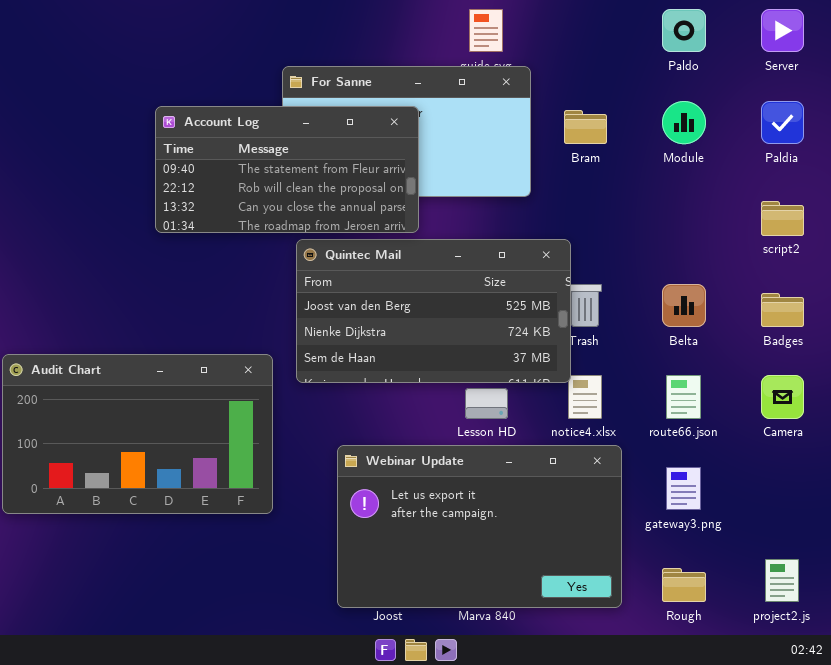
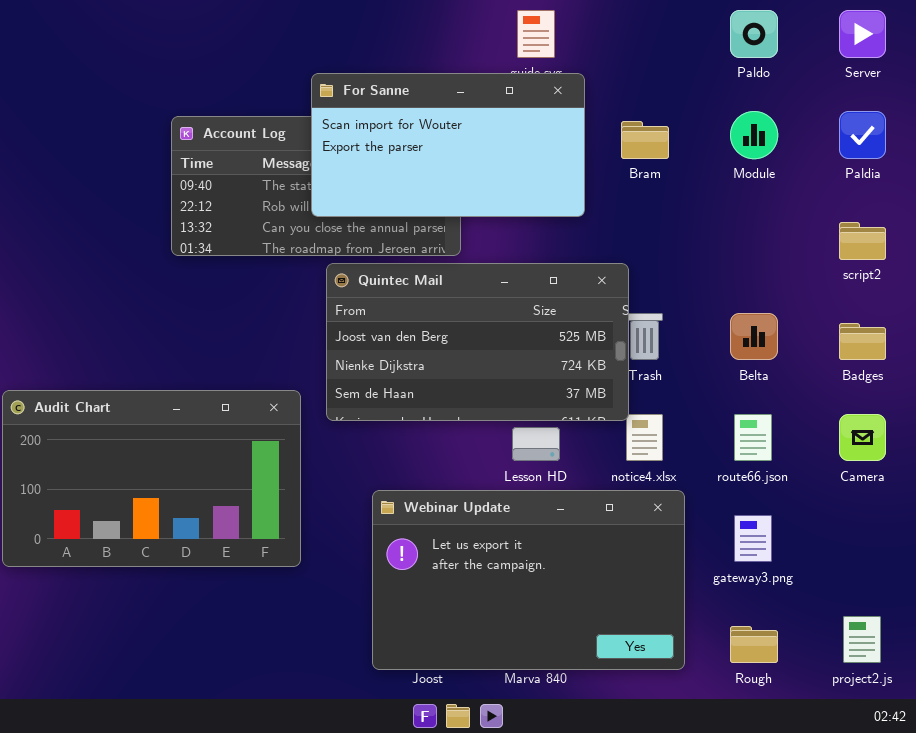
For Sanne: [282,66,531,197] -> [311,73,585,217], raised

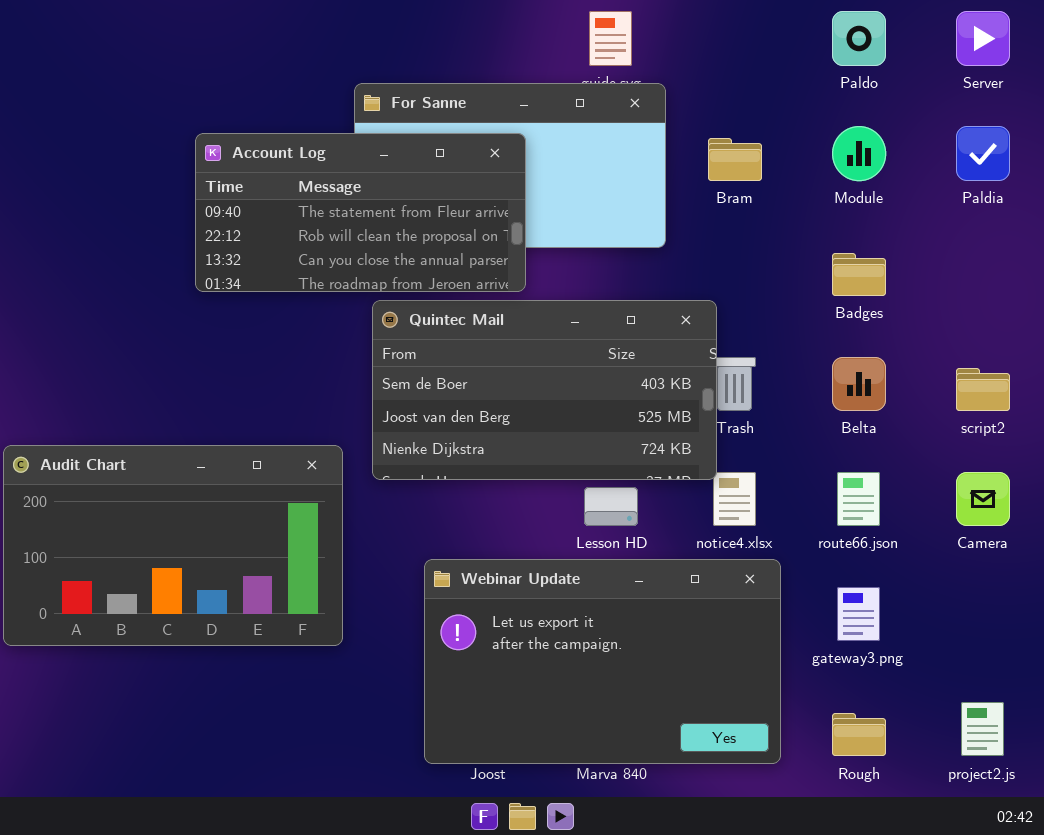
Account Log: [171,116,461,256] -> [195,133,526,292], raised
script2: [839,222,886,260] -> [956,368,1010,411], moved
Quintec Mail: [326,263,629,421] -> [372,300,717,480], scrolled up 1 row
Badges: [839,323,886,360] -> [832,253,886,296], moved

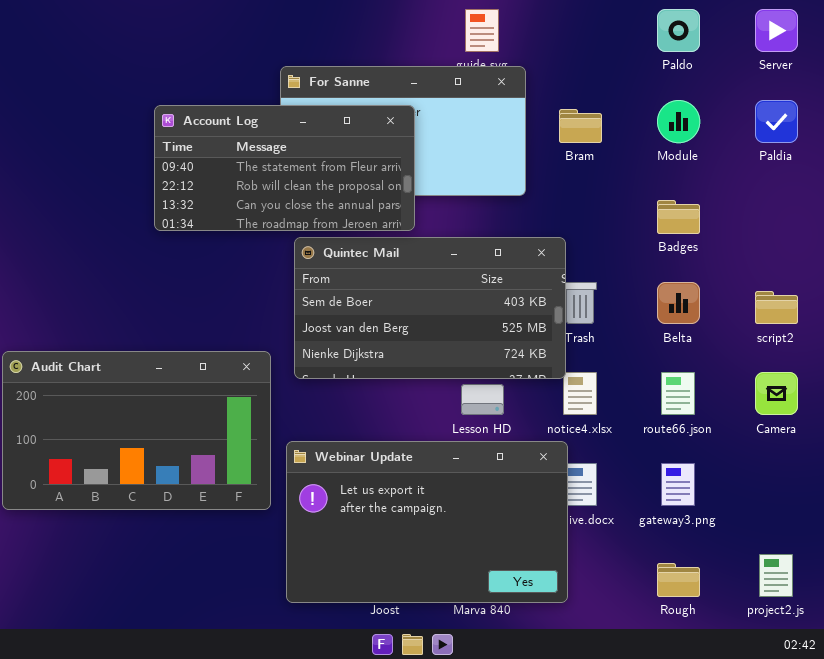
Webinar Update: [424,559,781,764] -> [286,441,568,603], moved

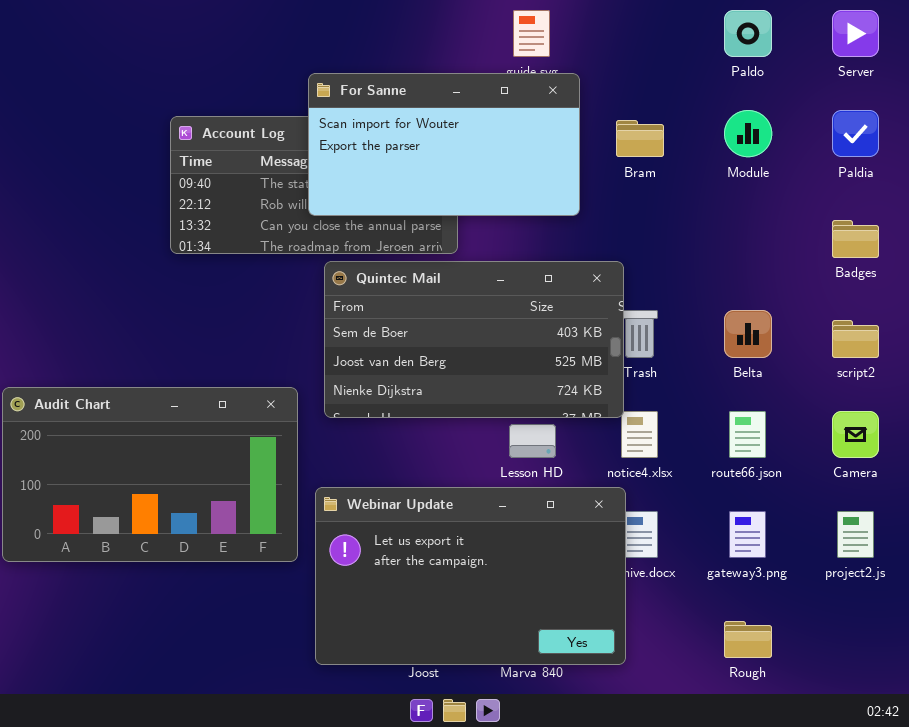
For Sanne: [280,66,526,196] -> [308,73,580,216], raised
Badges: [657,200,700,234] -> [832,220,879,258], moved
project2.js: [759,554,793,597] -> [837,511,874,558], moved

